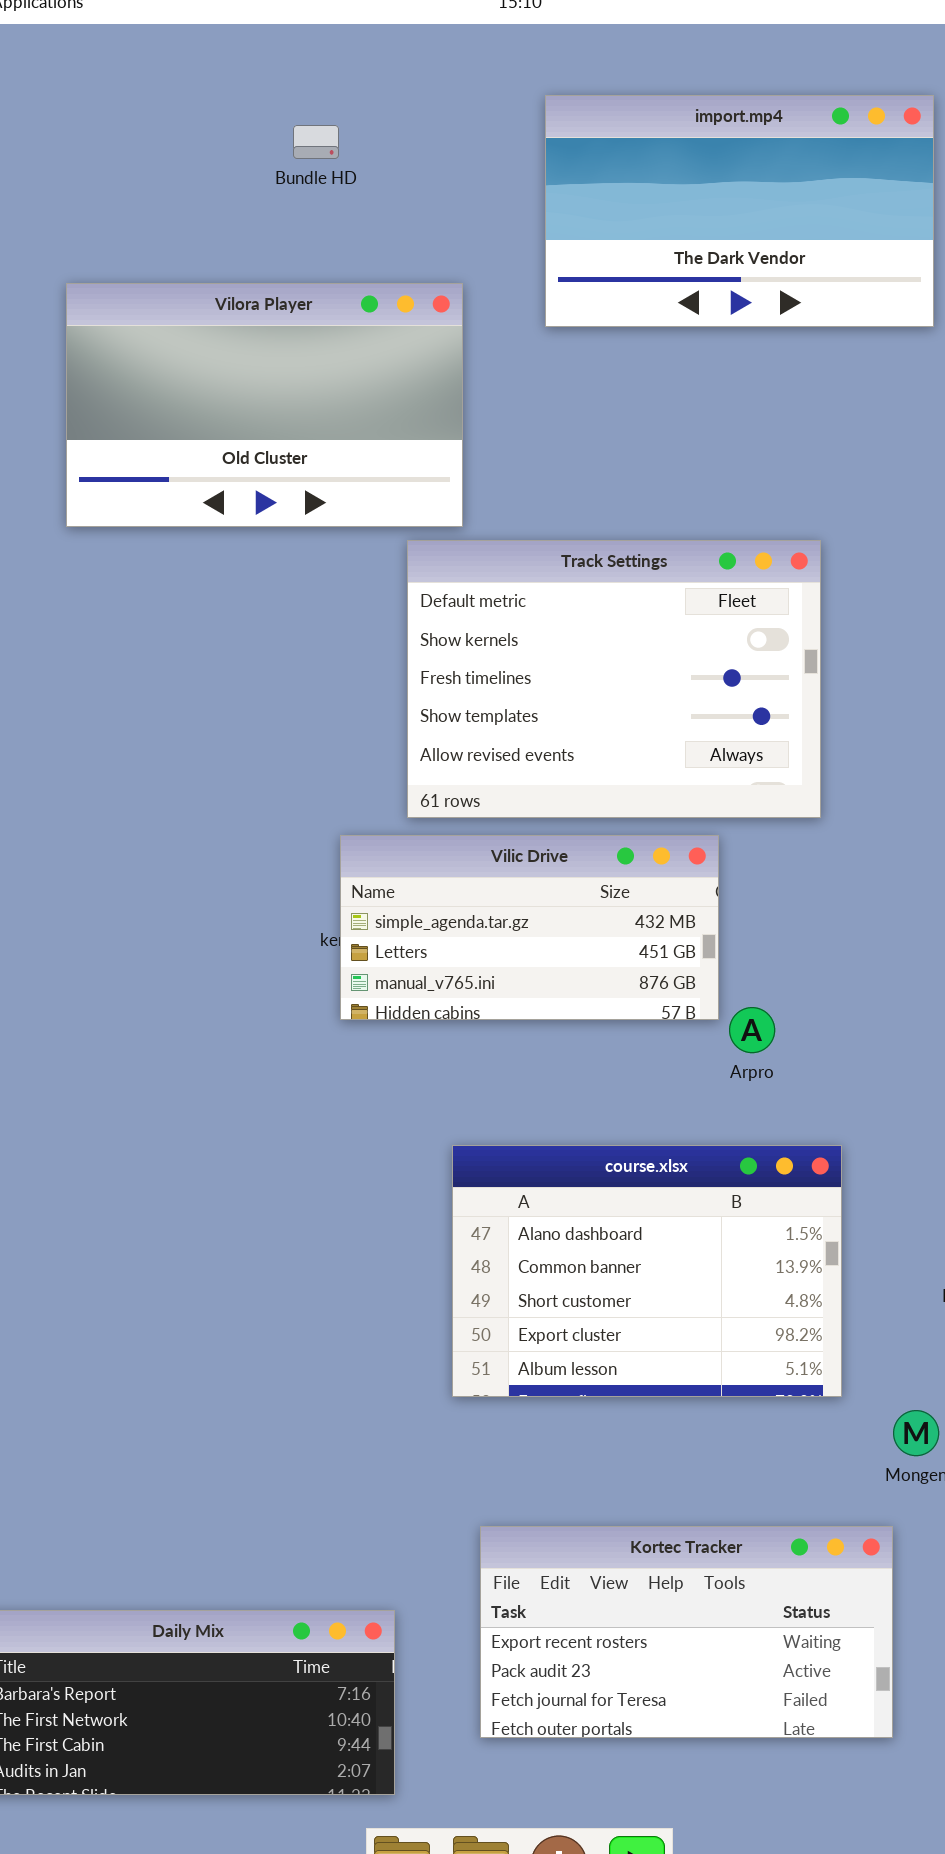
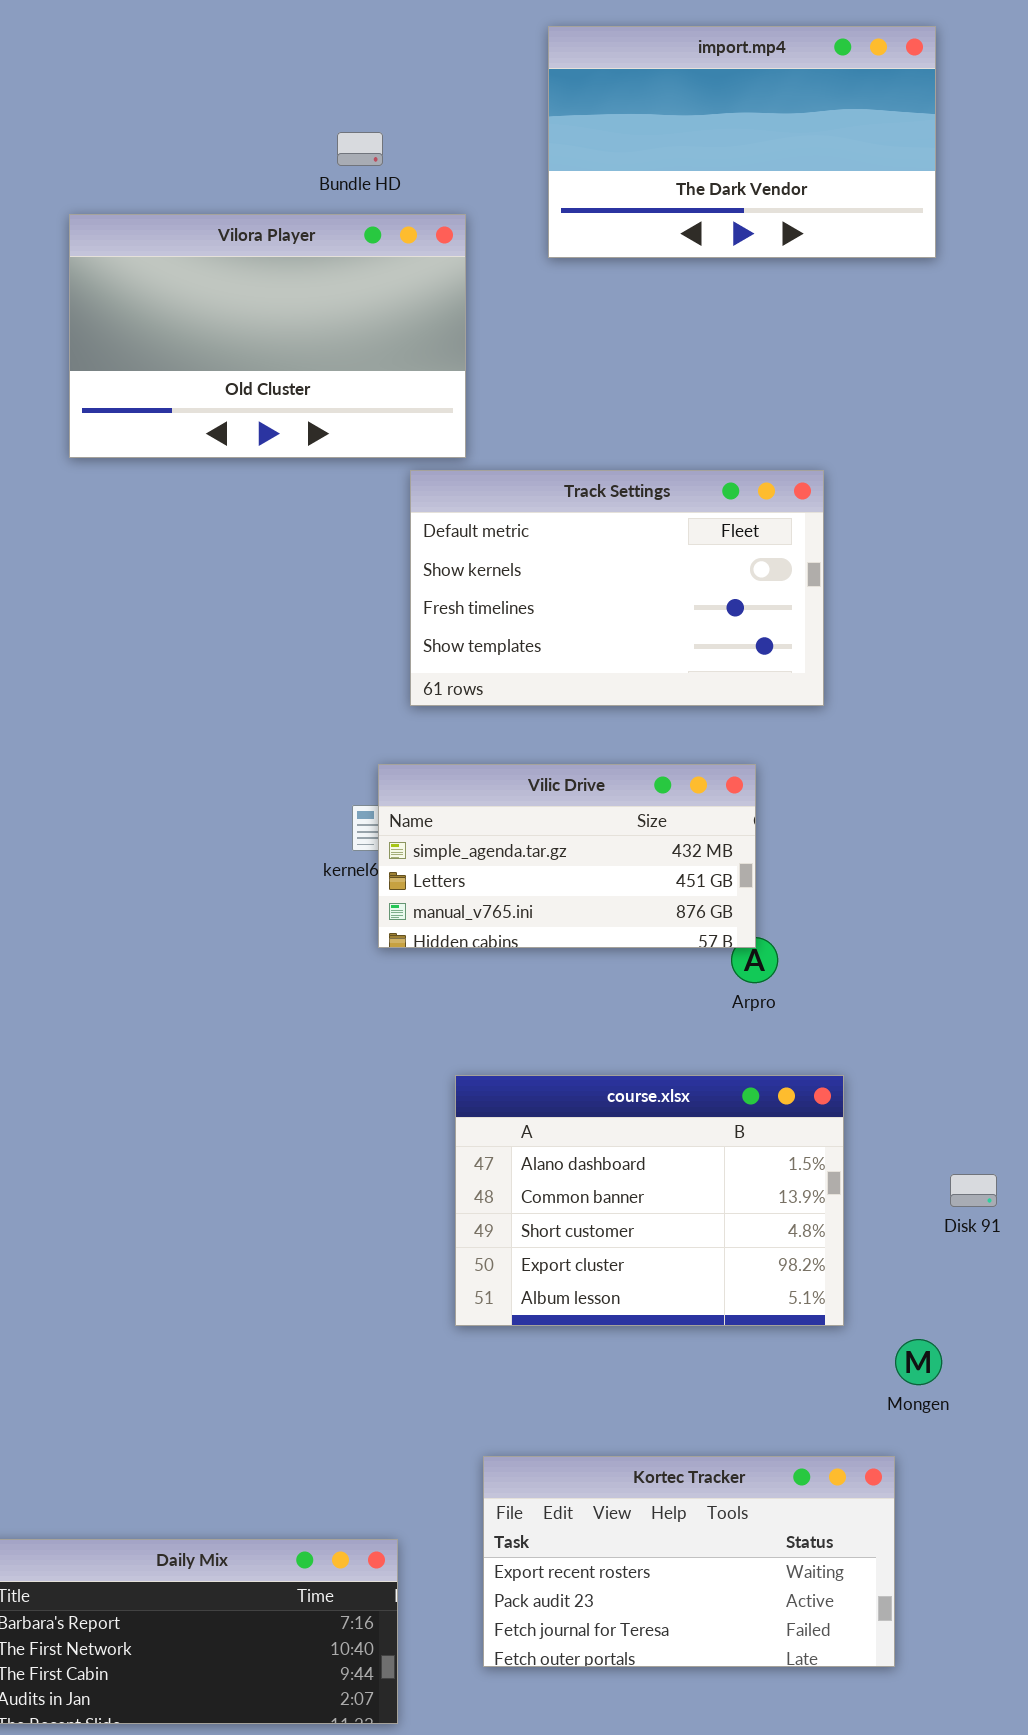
Bundle HD: [293,125,339,159] -> [337,132,383,166], moved
Track Settings: [407,540,821,818] -> [410,470,824,706], resized
Vilic Drive: [340,835,719,1020] -> [378,764,756,948], moved

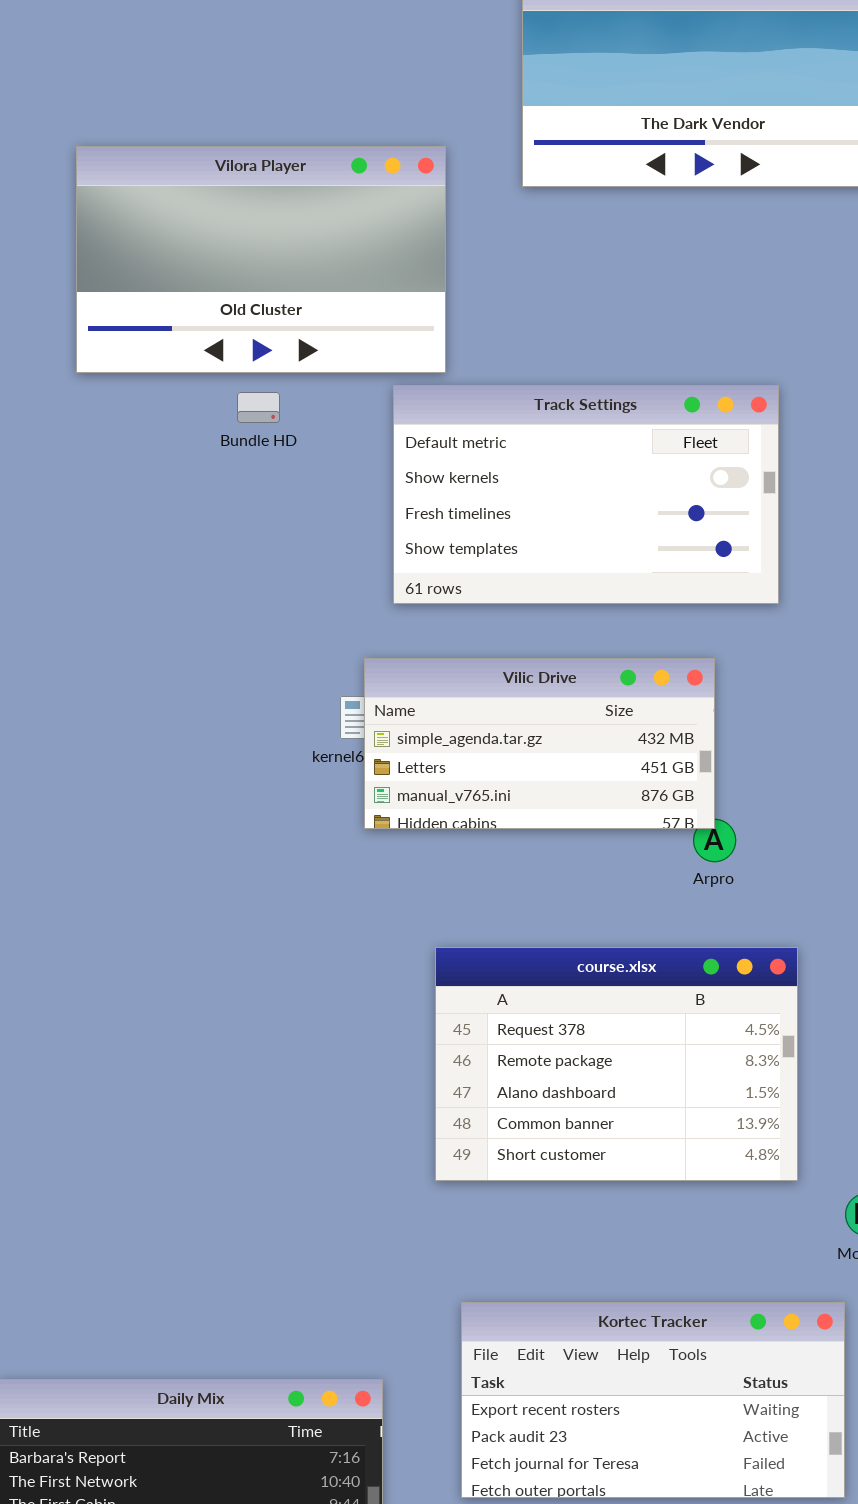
Bundle HD: [337,132,383,166] -> [237,392,280,423], moved
course.xlsx: [455,1075,844,1326] -> [435,947,798,1181], scrolled up 2 rows

